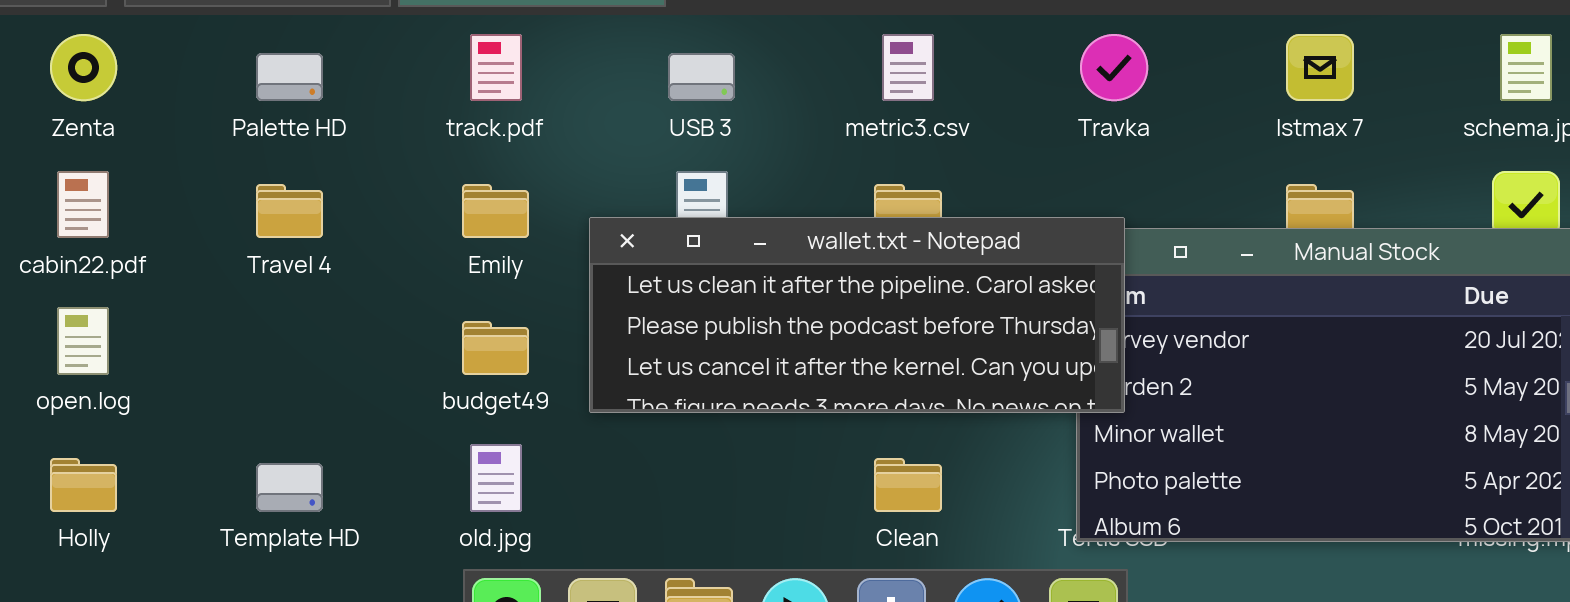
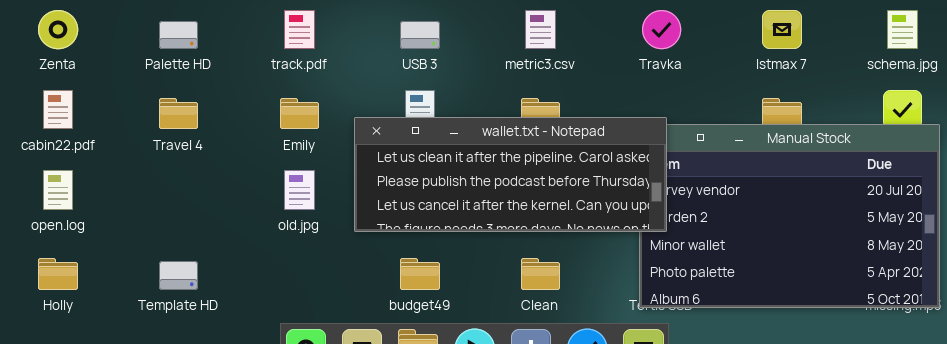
budget49: [462,321,529,375] -> [400,258,440,290], moved
old.jpg: [470,444,522,512] -> [284,170,315,210], moved

